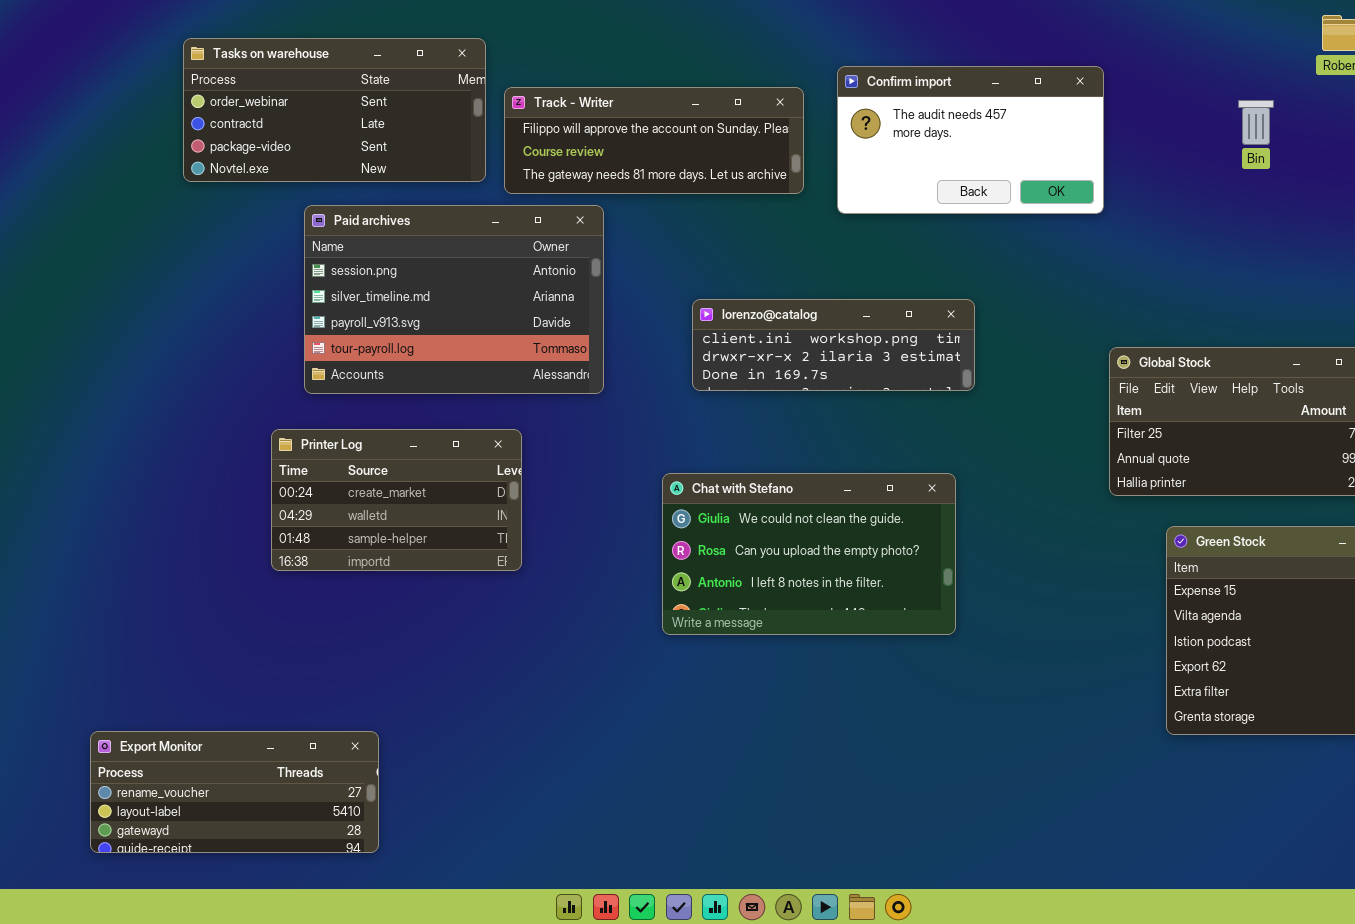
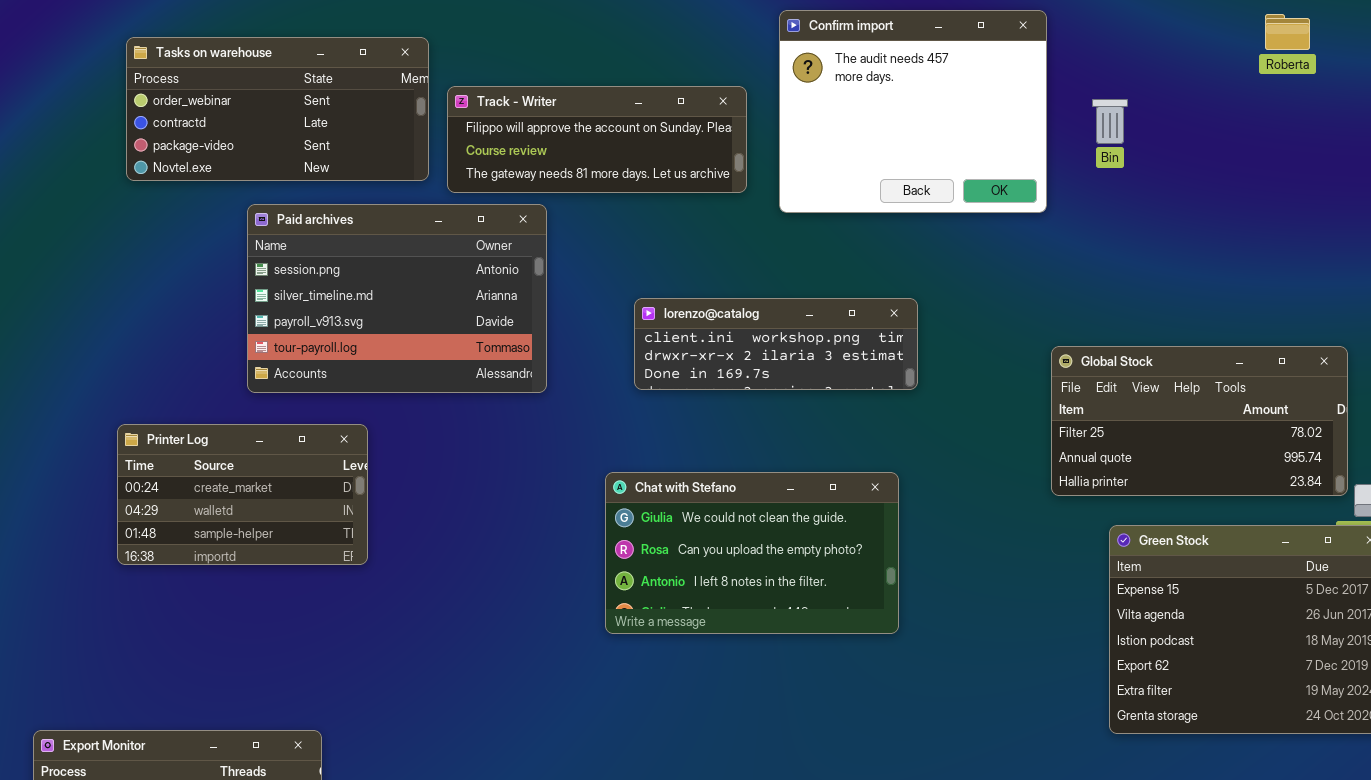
Confirm import: [837,66,1104,214] -> [779,10,1047,213], resized
Bin: [1238,100,1274,145] -> [1092,99,1128,144], moved
Printer Log: [271,429,522,571] -> [117,424,368,565], moved

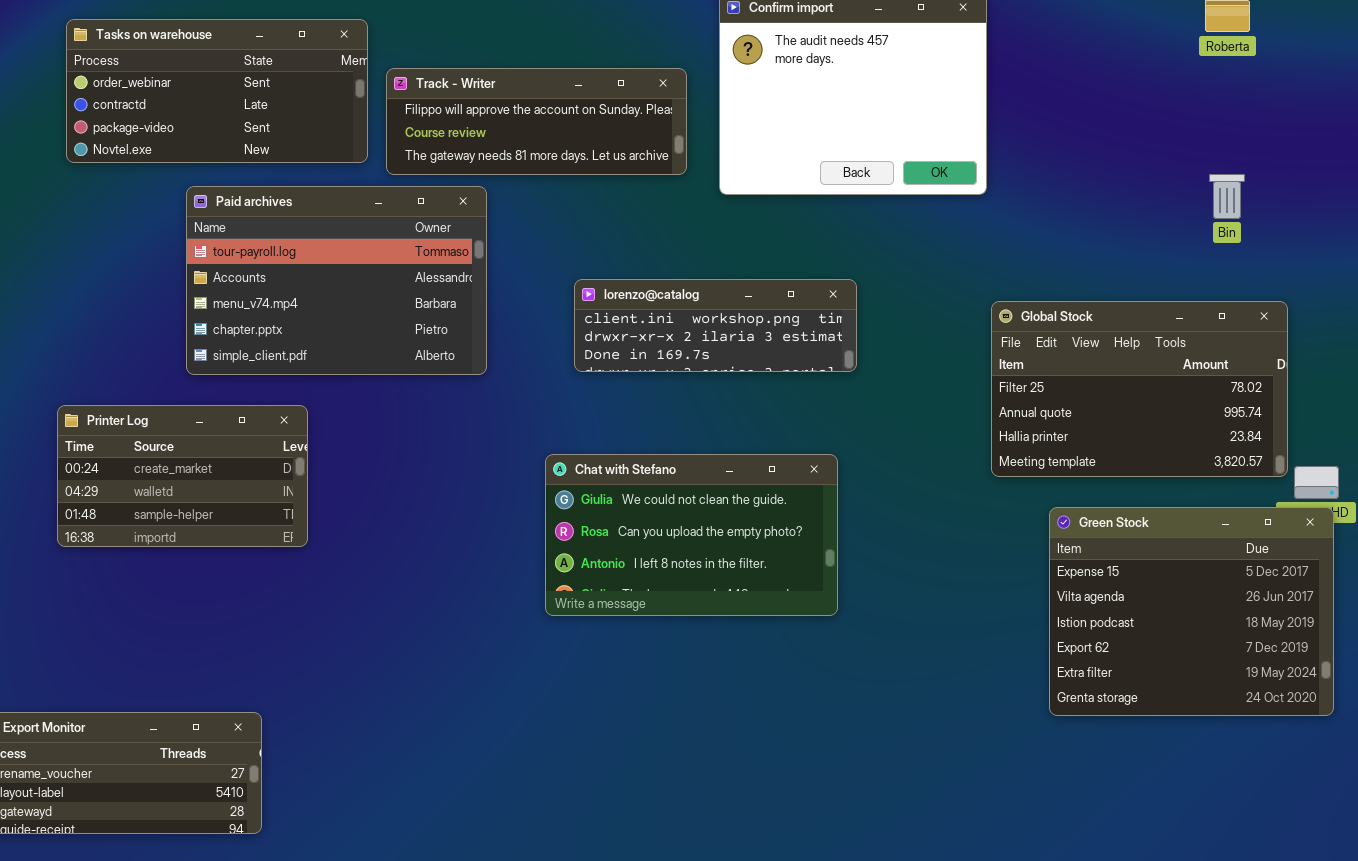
Bin: [1092,99,1128,144] -> [1209,174,1245,219], moved
Paid archives: [247,204,547,393] -> [186,186,487,375], scrolled down 3 rows
Global Stock: [1051,346,1348,496] -> [991,301,1288,477], resized

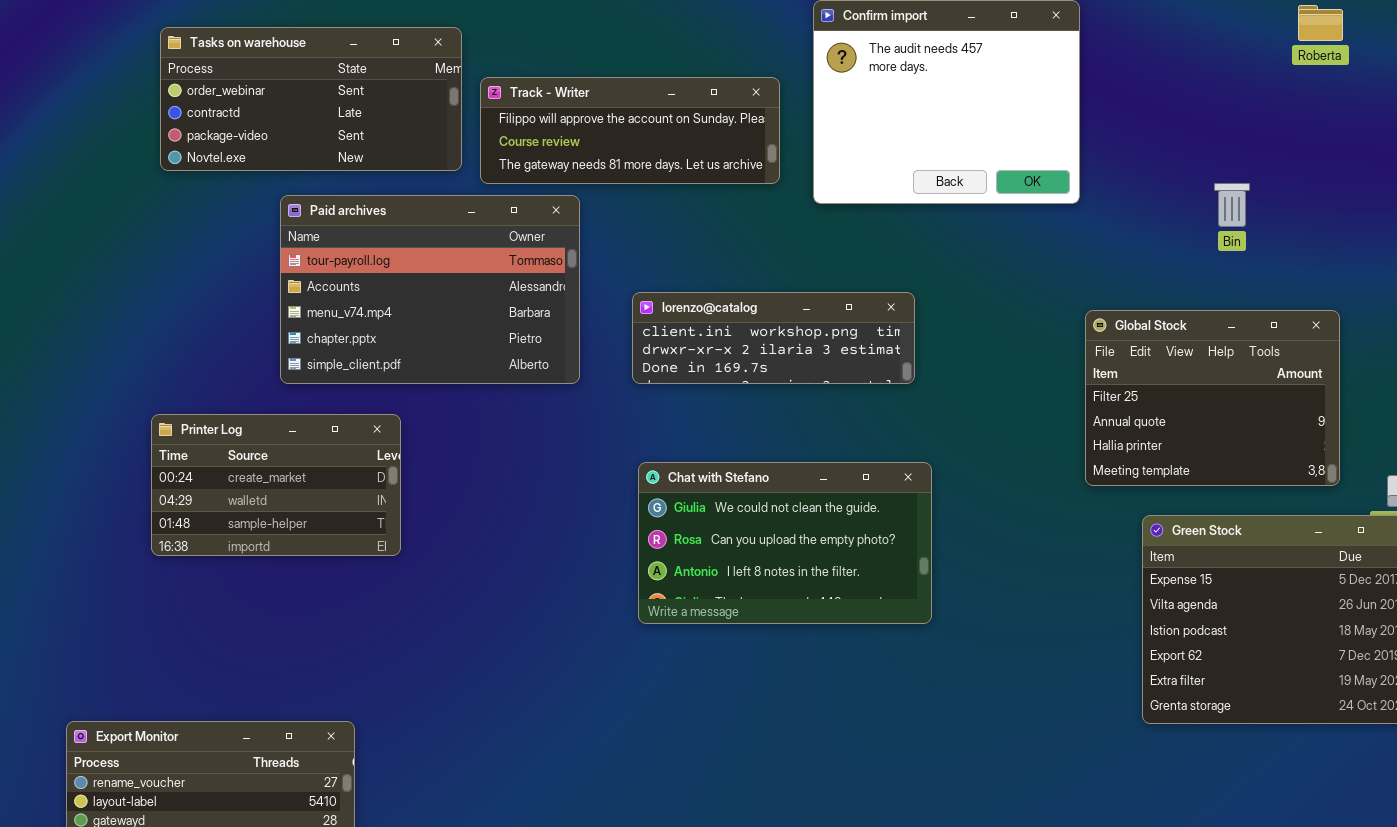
Bin: [1209,174,1245,219] -> [1214,183,1250,227], moved
lorenzo@catalog: [574,279,857,372] -> [632,292,915,384], moved
Global Stock: [991,301,1288,477] -> [1085,310,1340,486], resized

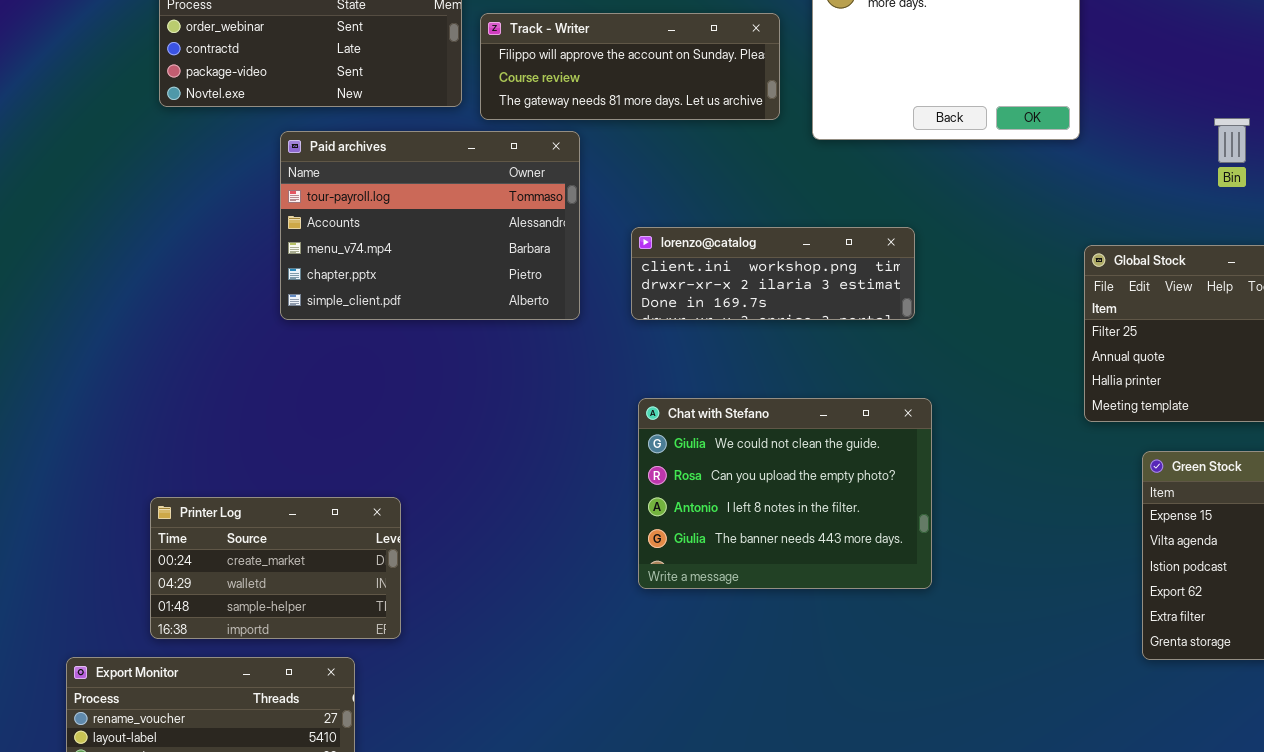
Printer Log: [151,414,401,556] -> [150,497,401,639], moved
Chat with Stefano: [638,462,932,624] -> [638,398,932,589], resized

